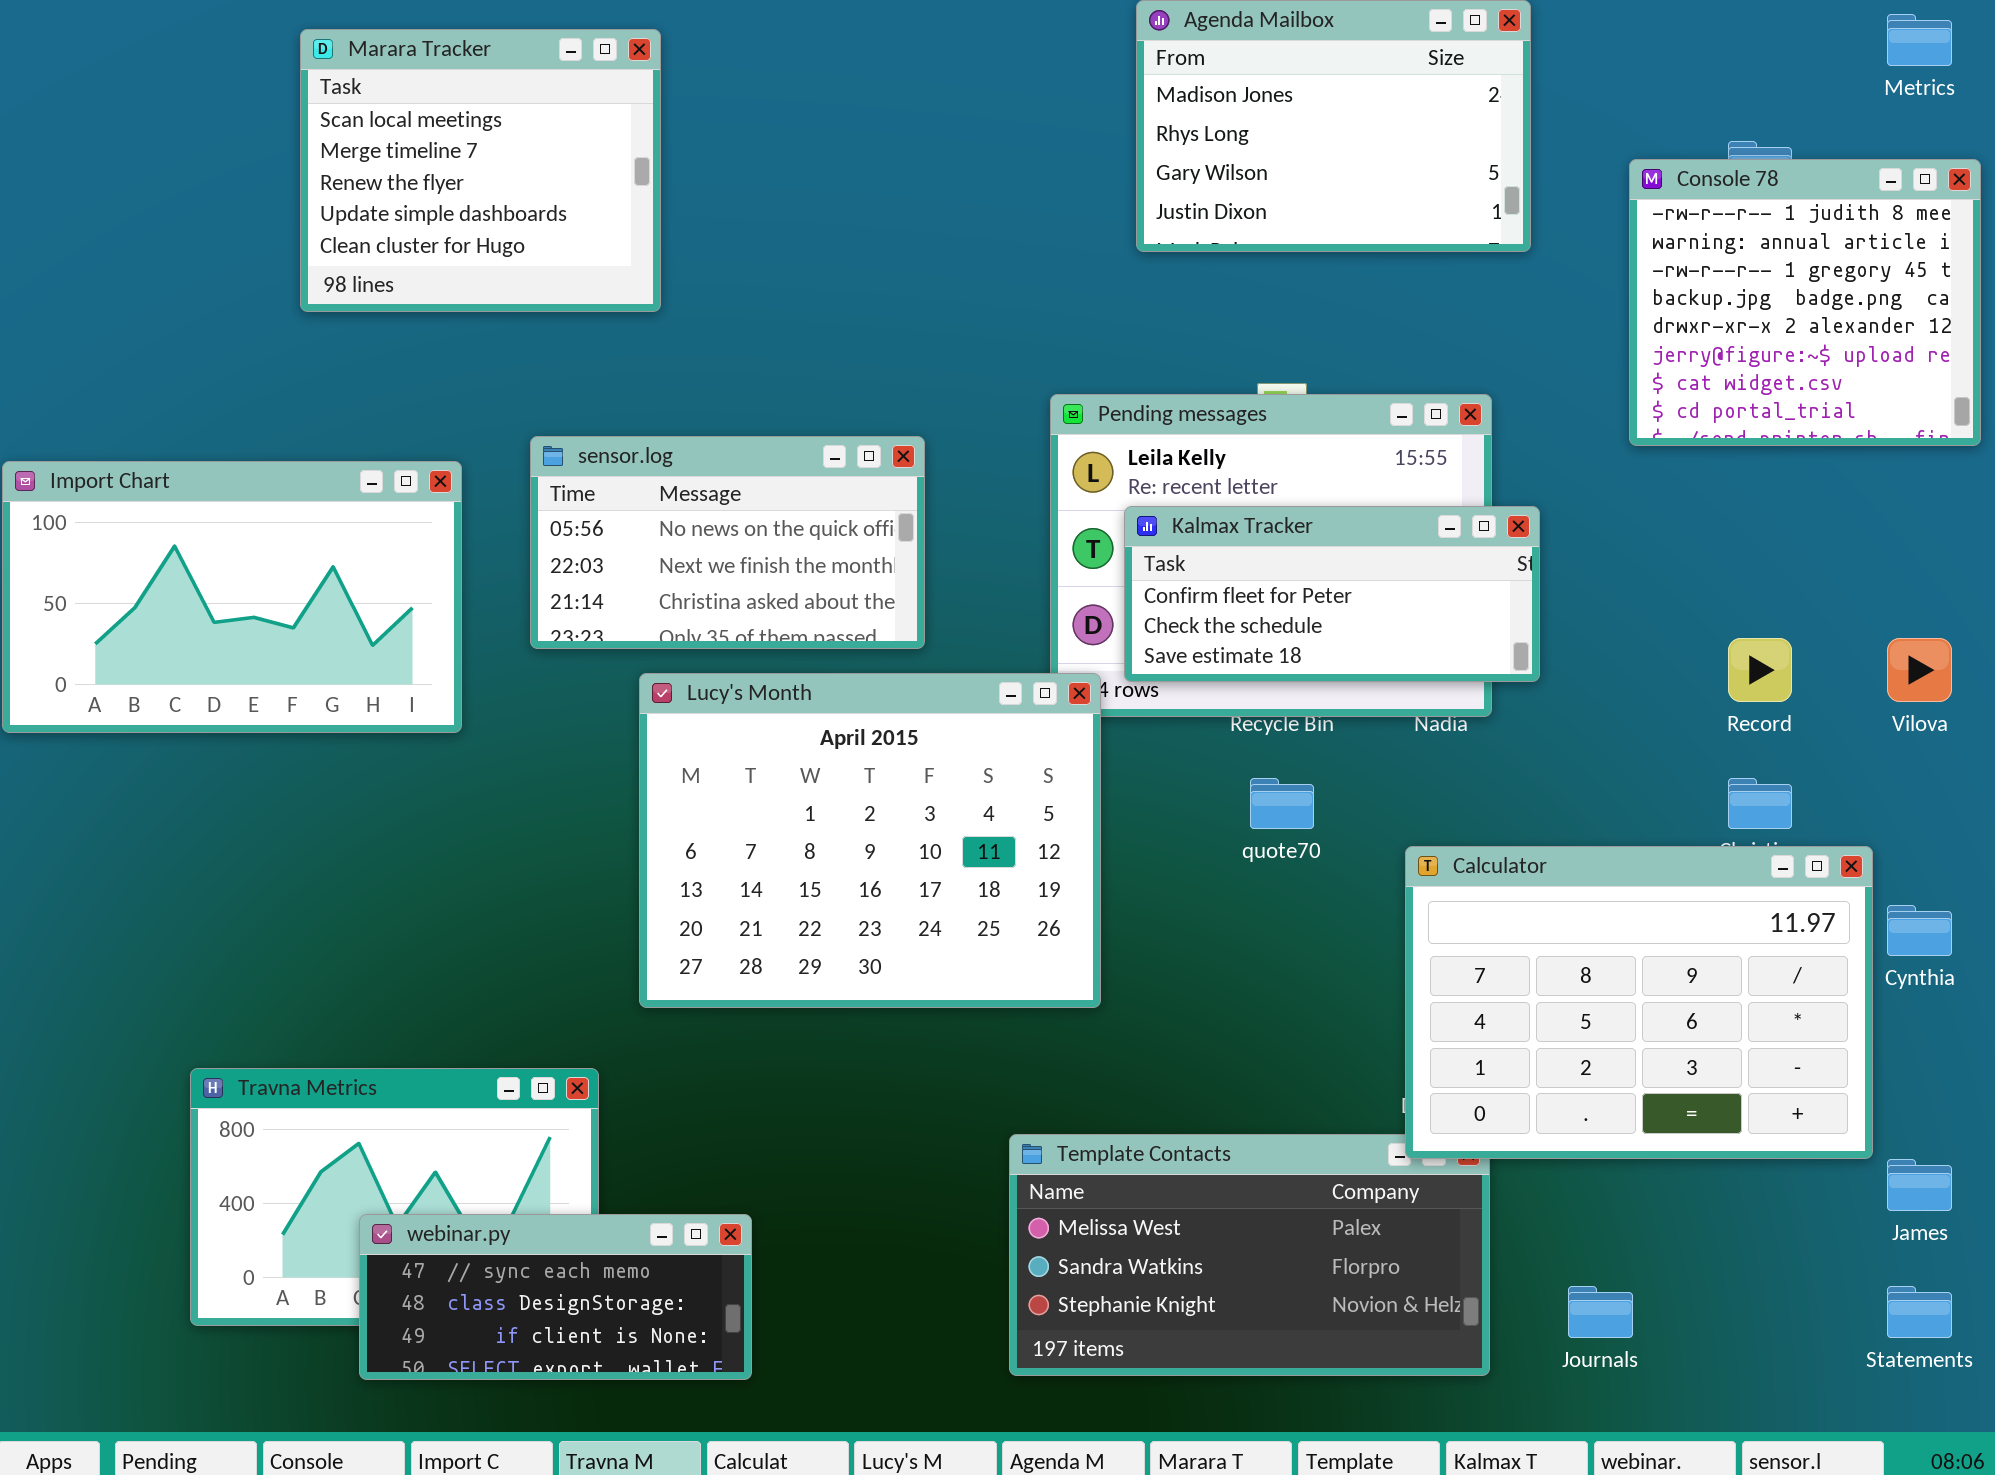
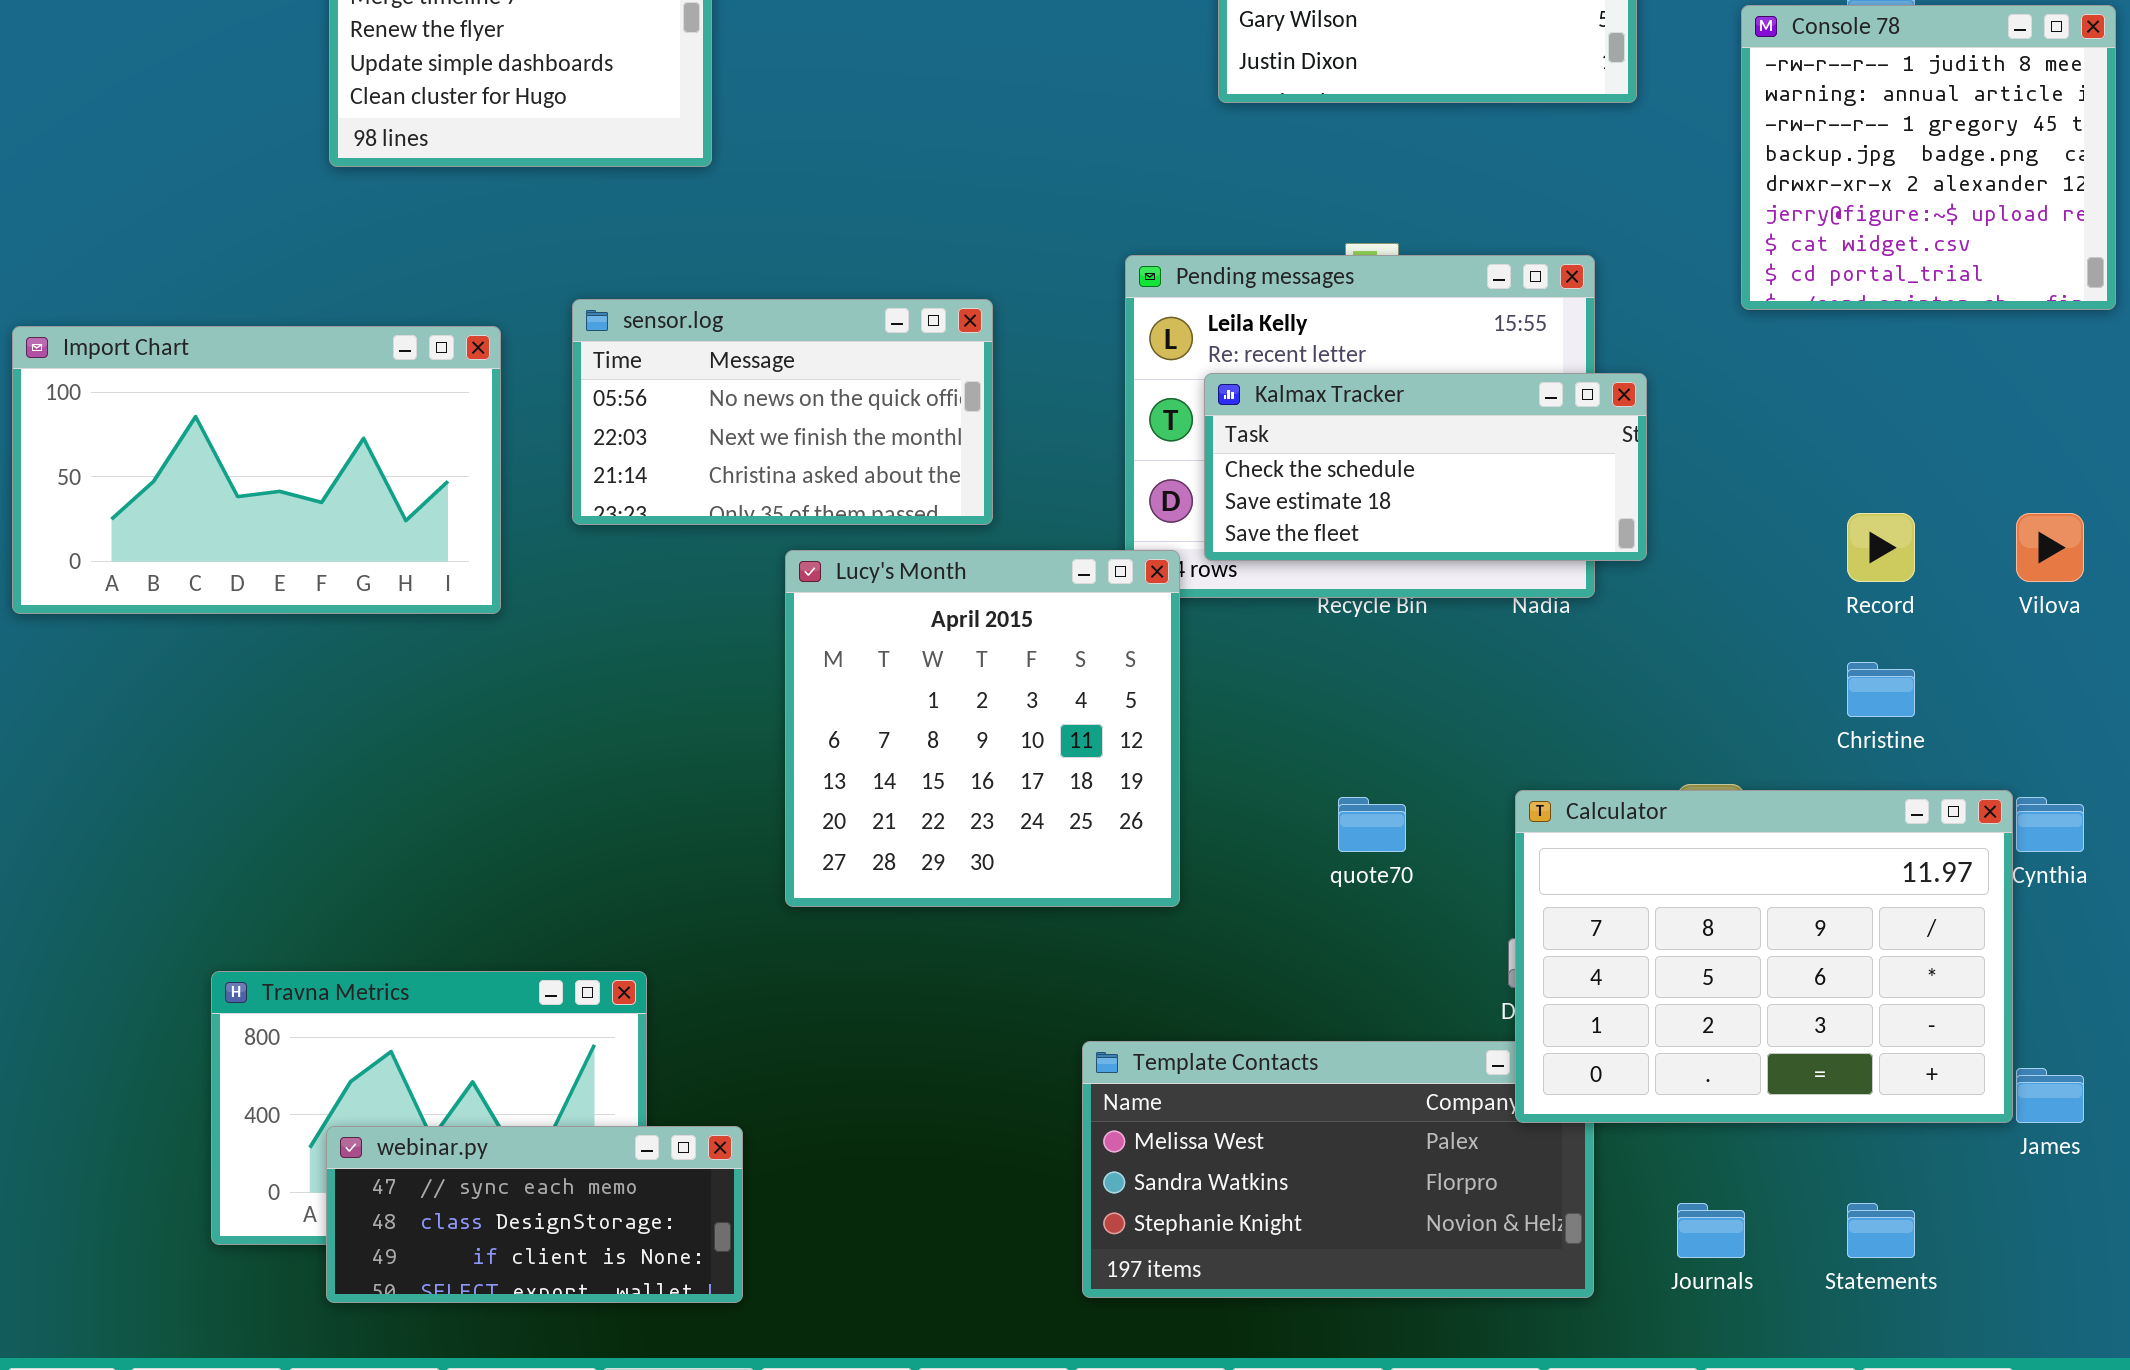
Kalmax Tracker: [1124,506,1540,682] -> [1204,373,1647,561], scrolled down 1 row
Lucy's Month: [639,673,1101,1008] -> [785,550,1180,907], resized
quote70: [1250,778,1314,829] -> [1338,797,1406,852], moved
Calculator: [1405,846,1873,1159] -> [1515,790,2013,1123], moved
webinar.py: [359,1214,752,1380] -> [326,1126,743,1303], moved
Statements: [1887,1286,1952,1338] -> [1847,1203,1915,1258], moved

